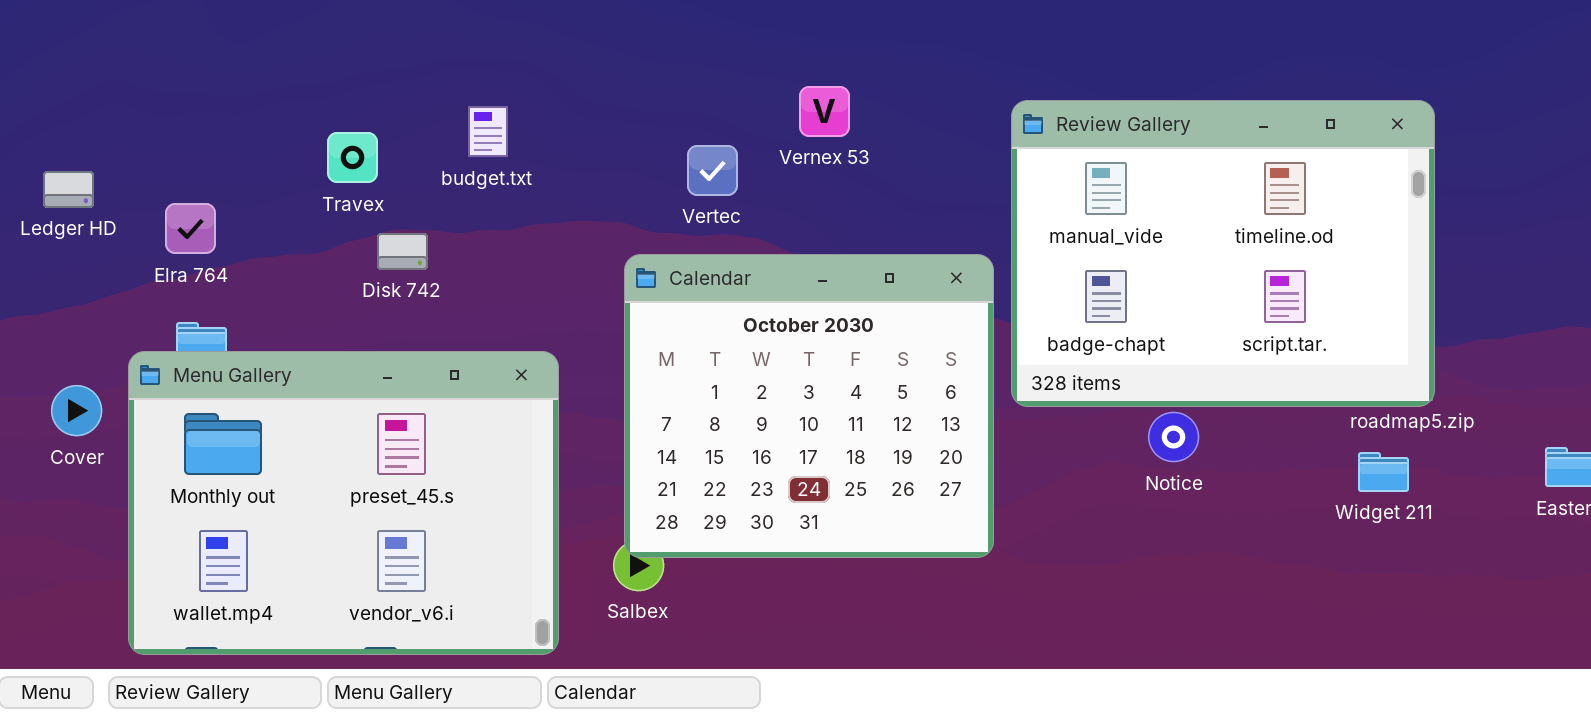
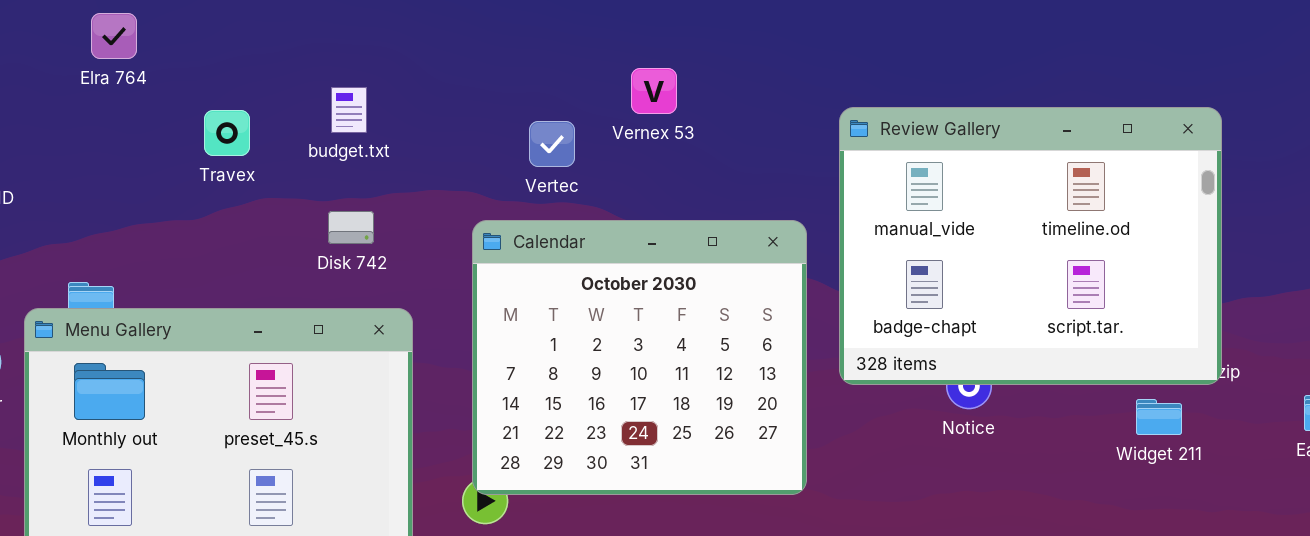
Review Gallery: [1011,100,1435,407] -> [839,107,1222,385], moved
Elra 764: [165,203,216,254] -> [91,13,137,59], moved
Disk 742: [377,233,428,270] -> [328,211,374,244], moved

